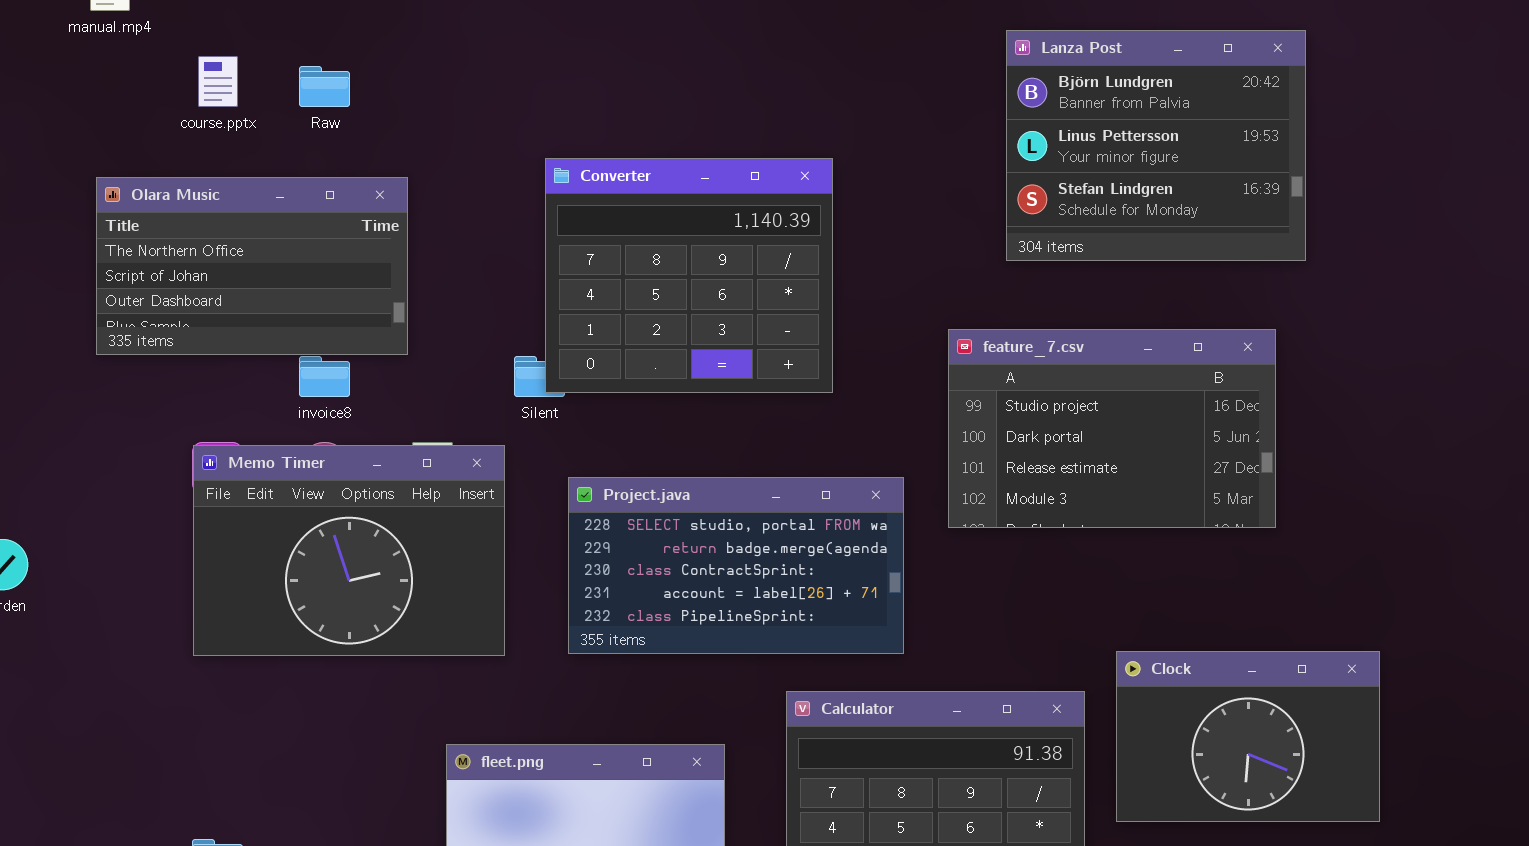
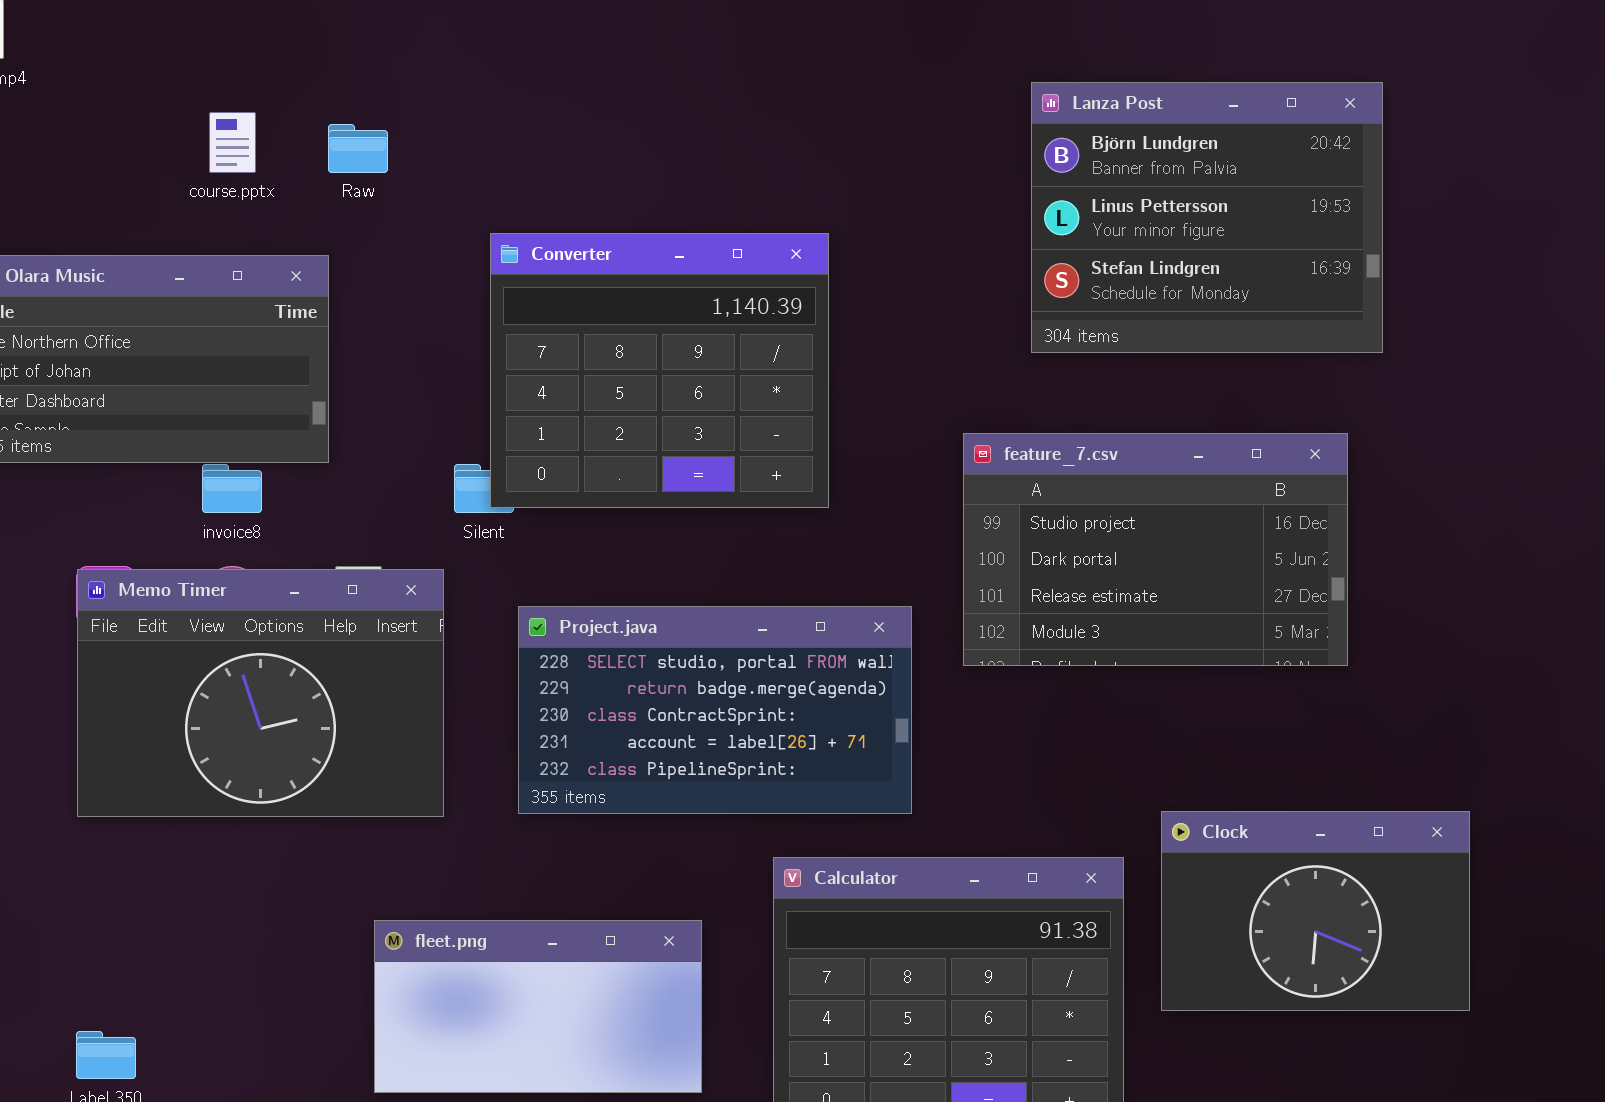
course.pptx: [198,56,238,107] -> [209,112,256,173], moved
Raw: [299,66,350,107] -> [328,124,388,173], moved

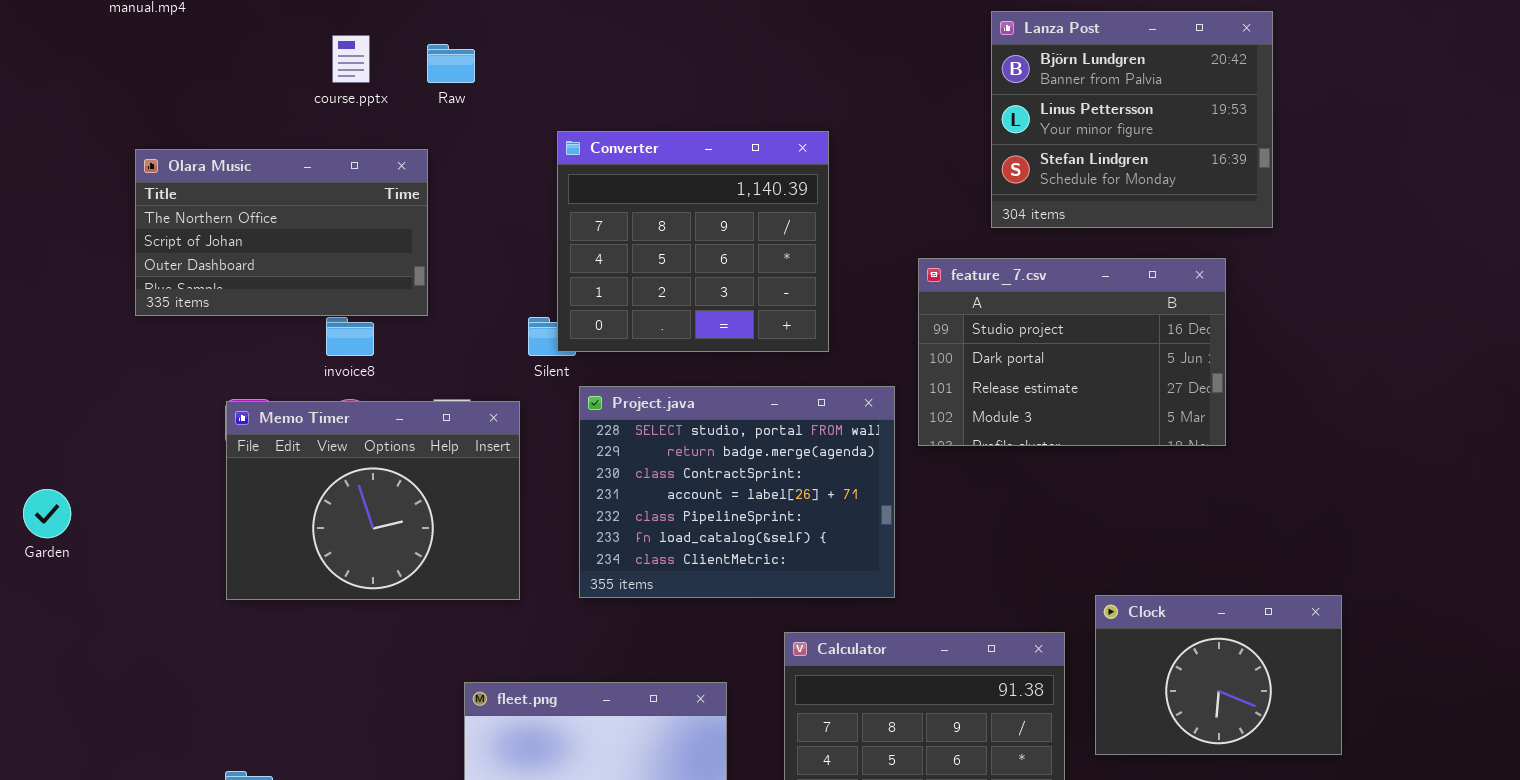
feature_7.csv: [963,433,1348,666] -> [918,258,1226,446], moved
Project.java: [518,606,912,814] -> [579,386,895,598], resized

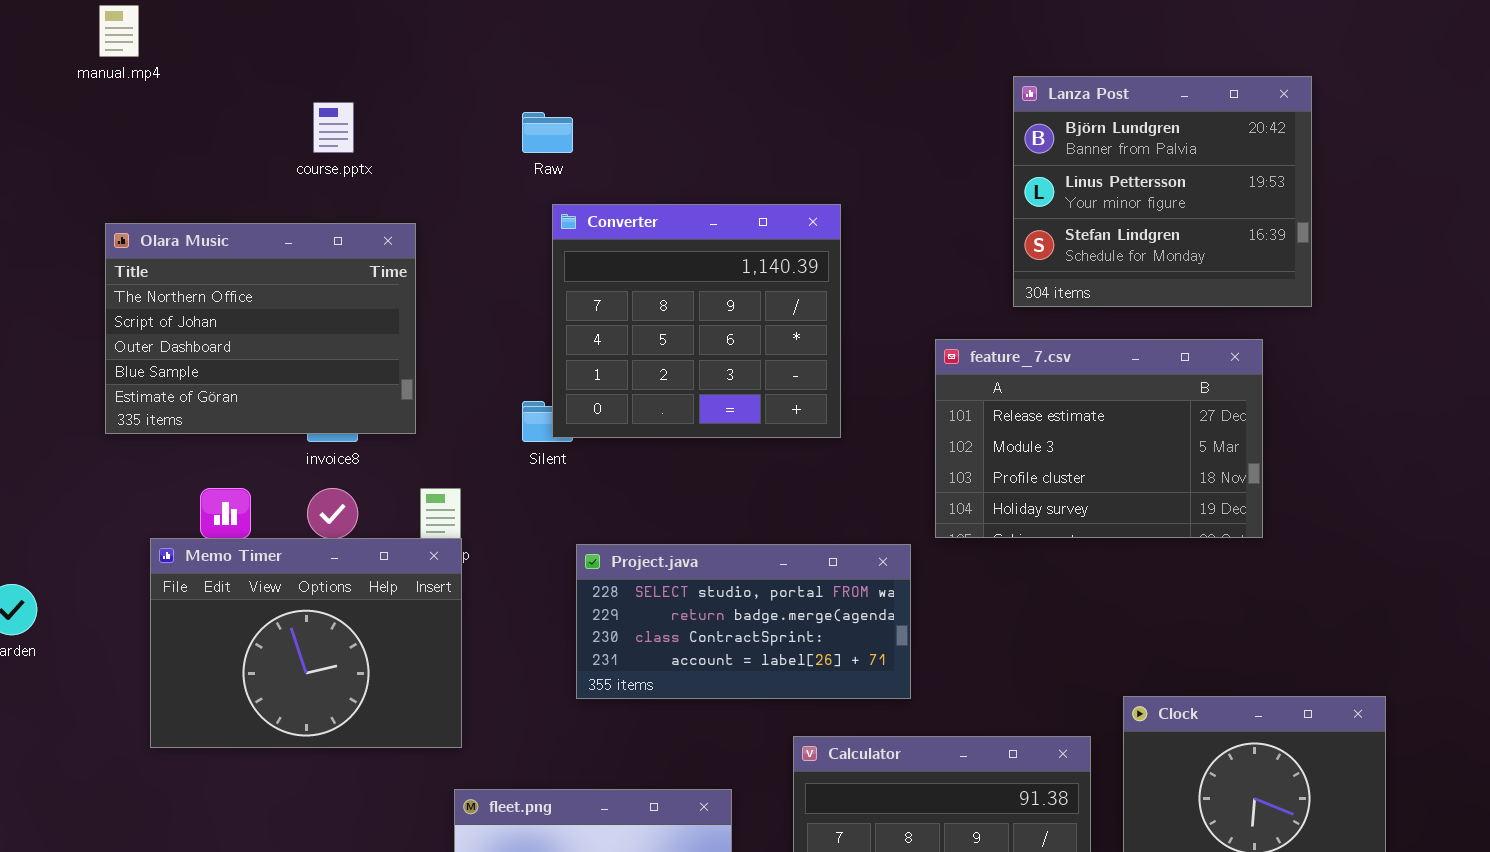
Raw: [427,44,475,83] -> [522,112,573,153], moved
Olara Music: [135,149,428,316] -> [105,223,416,434], resized
feature_7.csv: [918,258,1226,446] -> [935,339,1263,538], scrolled down 2 rows
Project.java: [579,386,895,598] -> [576,544,911,699], resized
Memo Timer: [226,401,520,600] -> [150,538,462,748], moved

